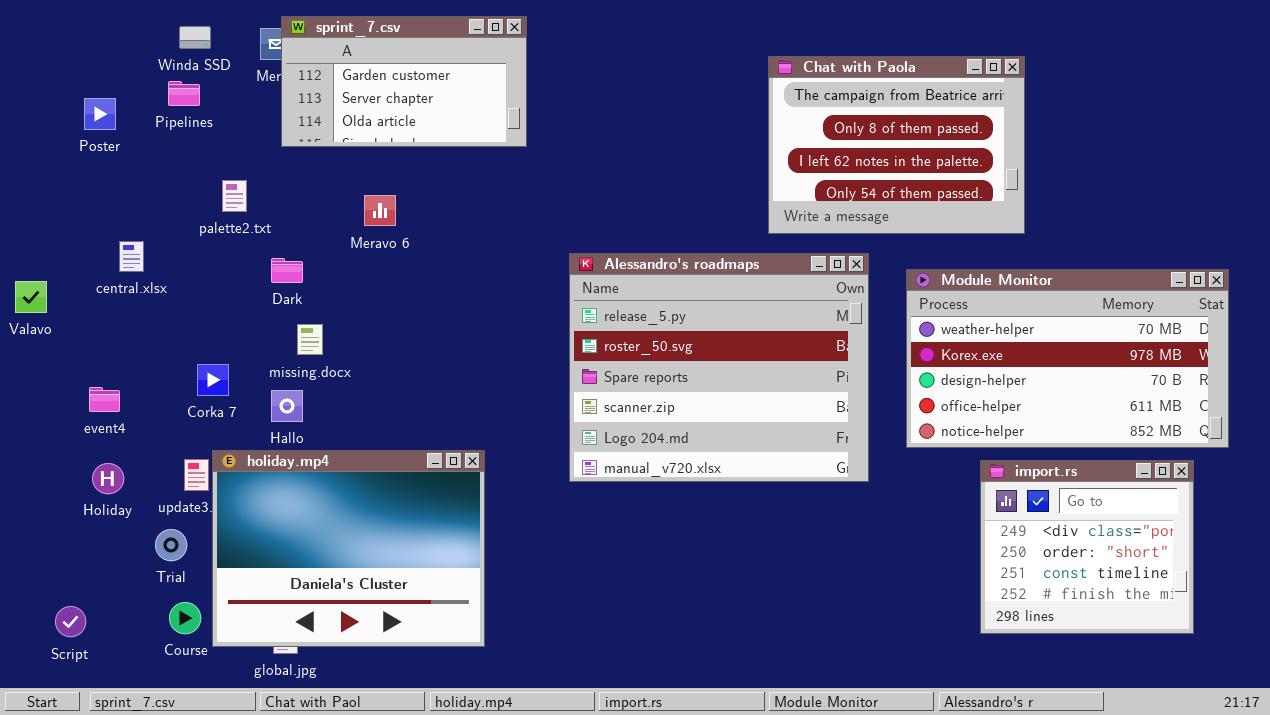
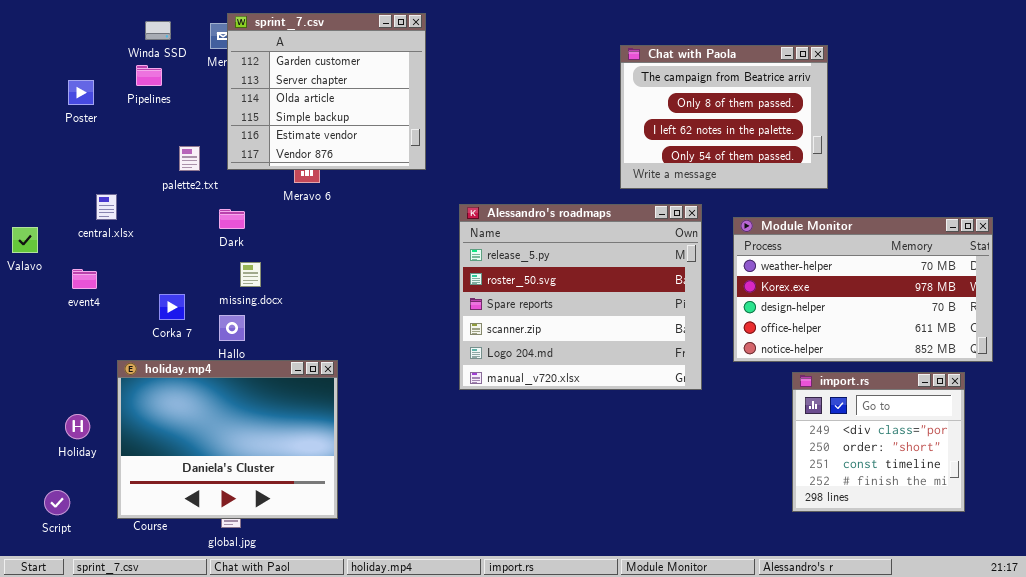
sprint_7.csv: [281,16,527,147] -> [227,13,426,170], resized
event4: [89,387,120,412] -> [72,269,97,289], moved
holiday.mp4: [212,450,485,647] -> [117,360,338,519], moved
Holiday: [92,463,124,494] -> [65,414,90,439], moved

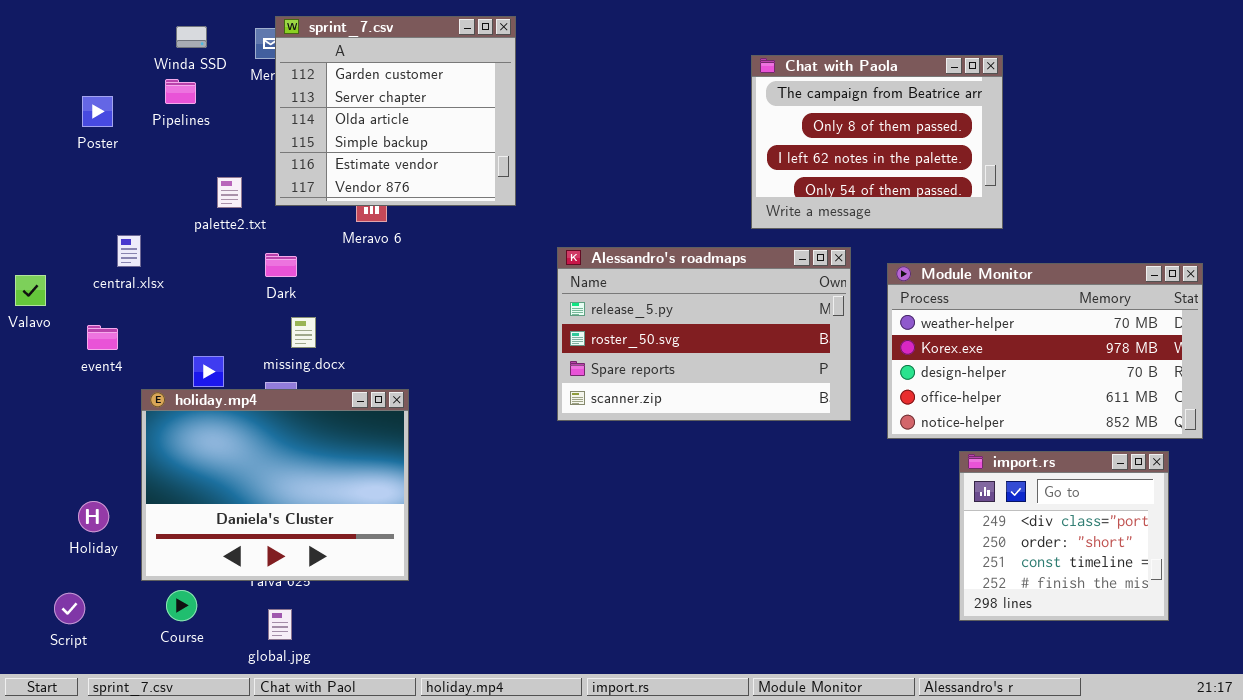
Alessandro's roadmaps: [459,204,702,390] -> [557,247,851,421], resized
holiday.mp4: [117,360,338,519] -> [141,389,409,581], moved

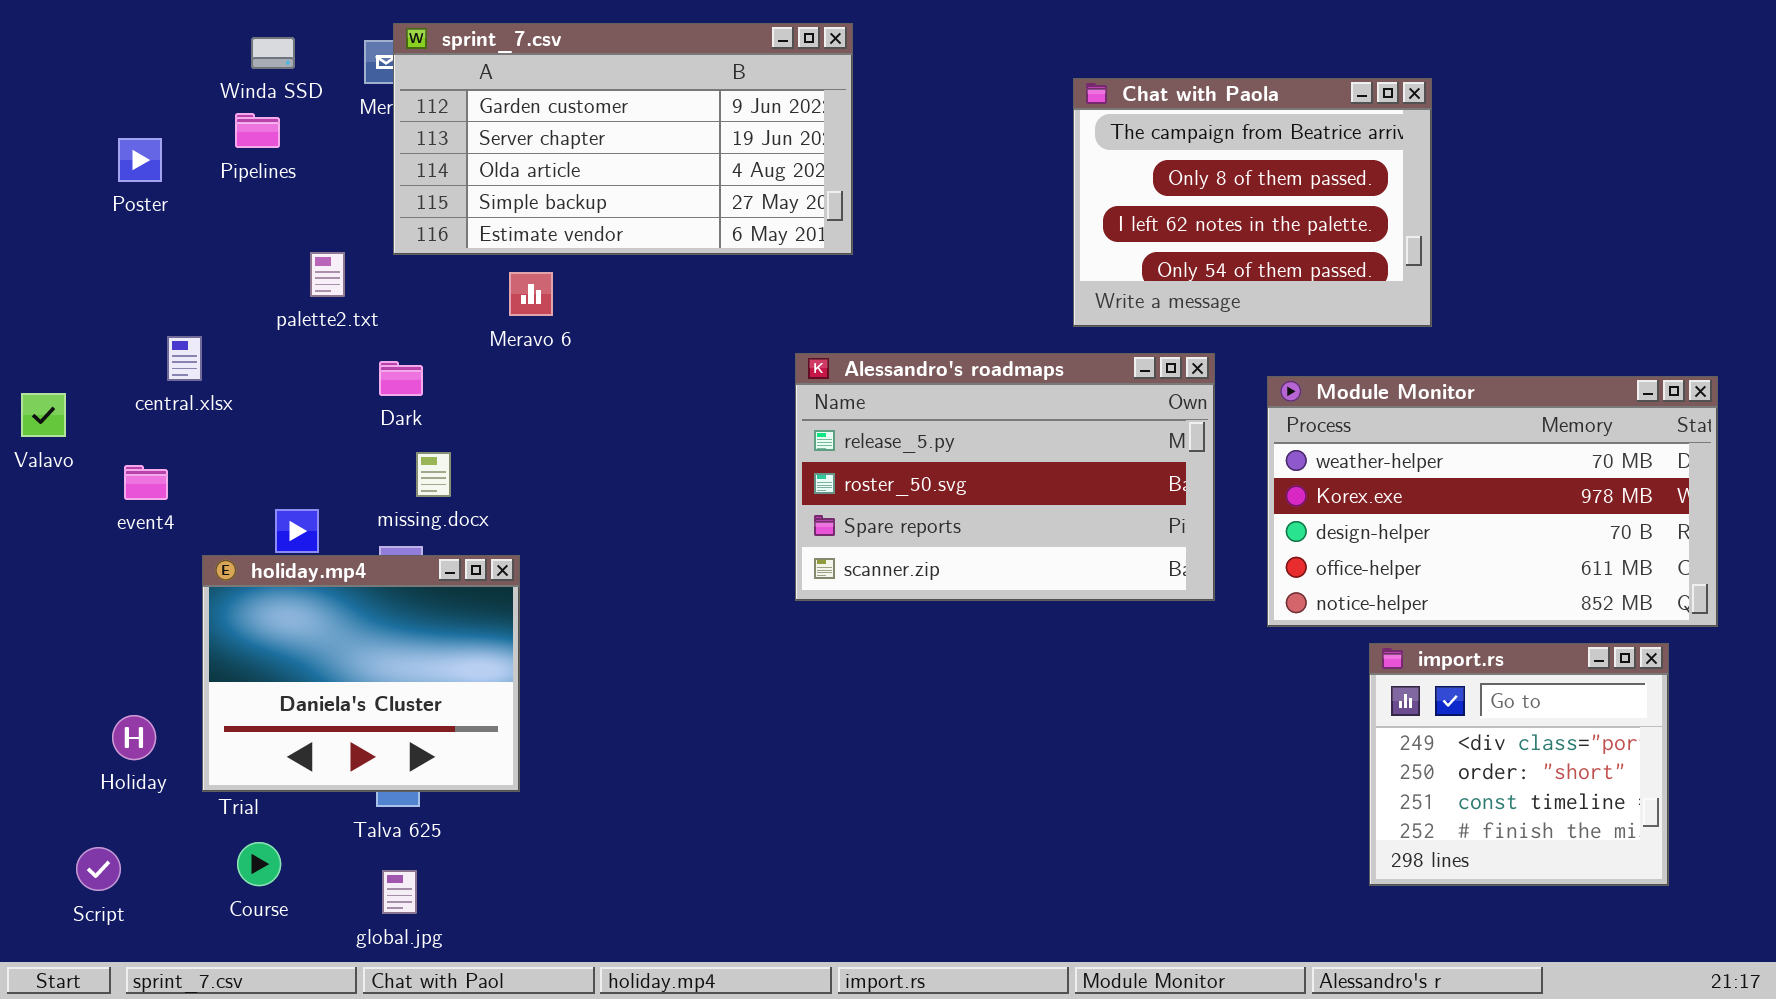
sprint_7.csv: [275,16,516,206] -> [393,23,853,255], resized
holiday.mp4: [141,389,409,581] -> [202,555,520,792], resized

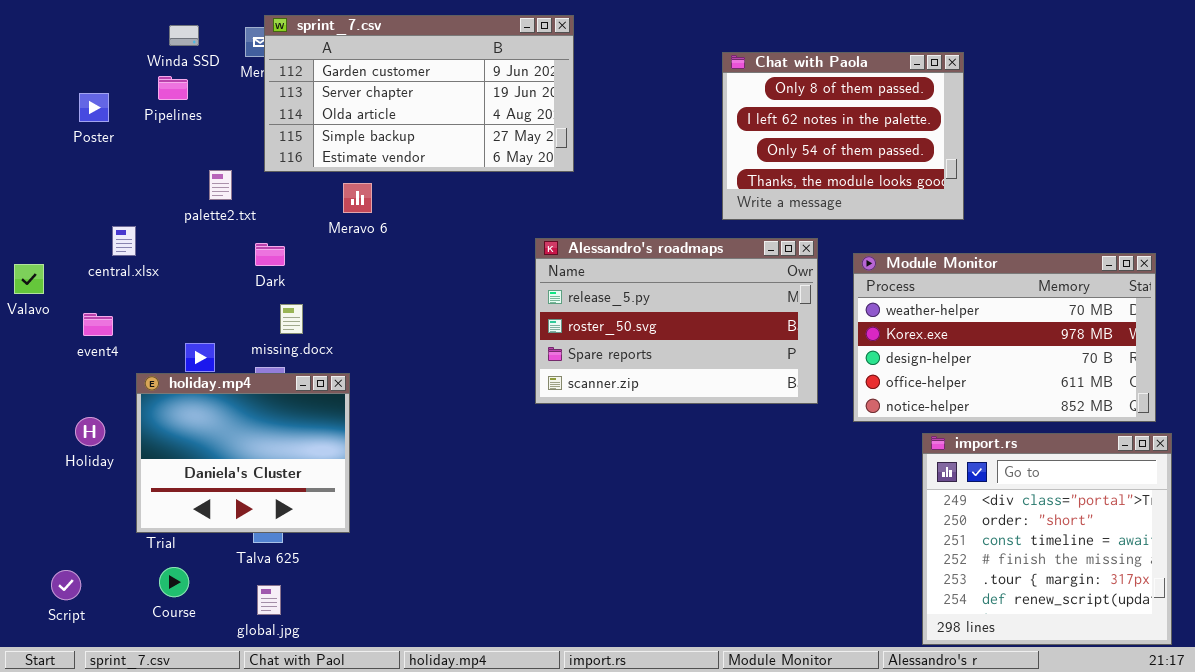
Chat with Paola: [1073,78,1432,327] -> [722,52,964,220], scrolled down 1 row
import.rs: [1369,643,1669,886] -> [922,433,1172,645], resized
Holiday: [112,715,156,760] -> [75,417,105,446], moved

